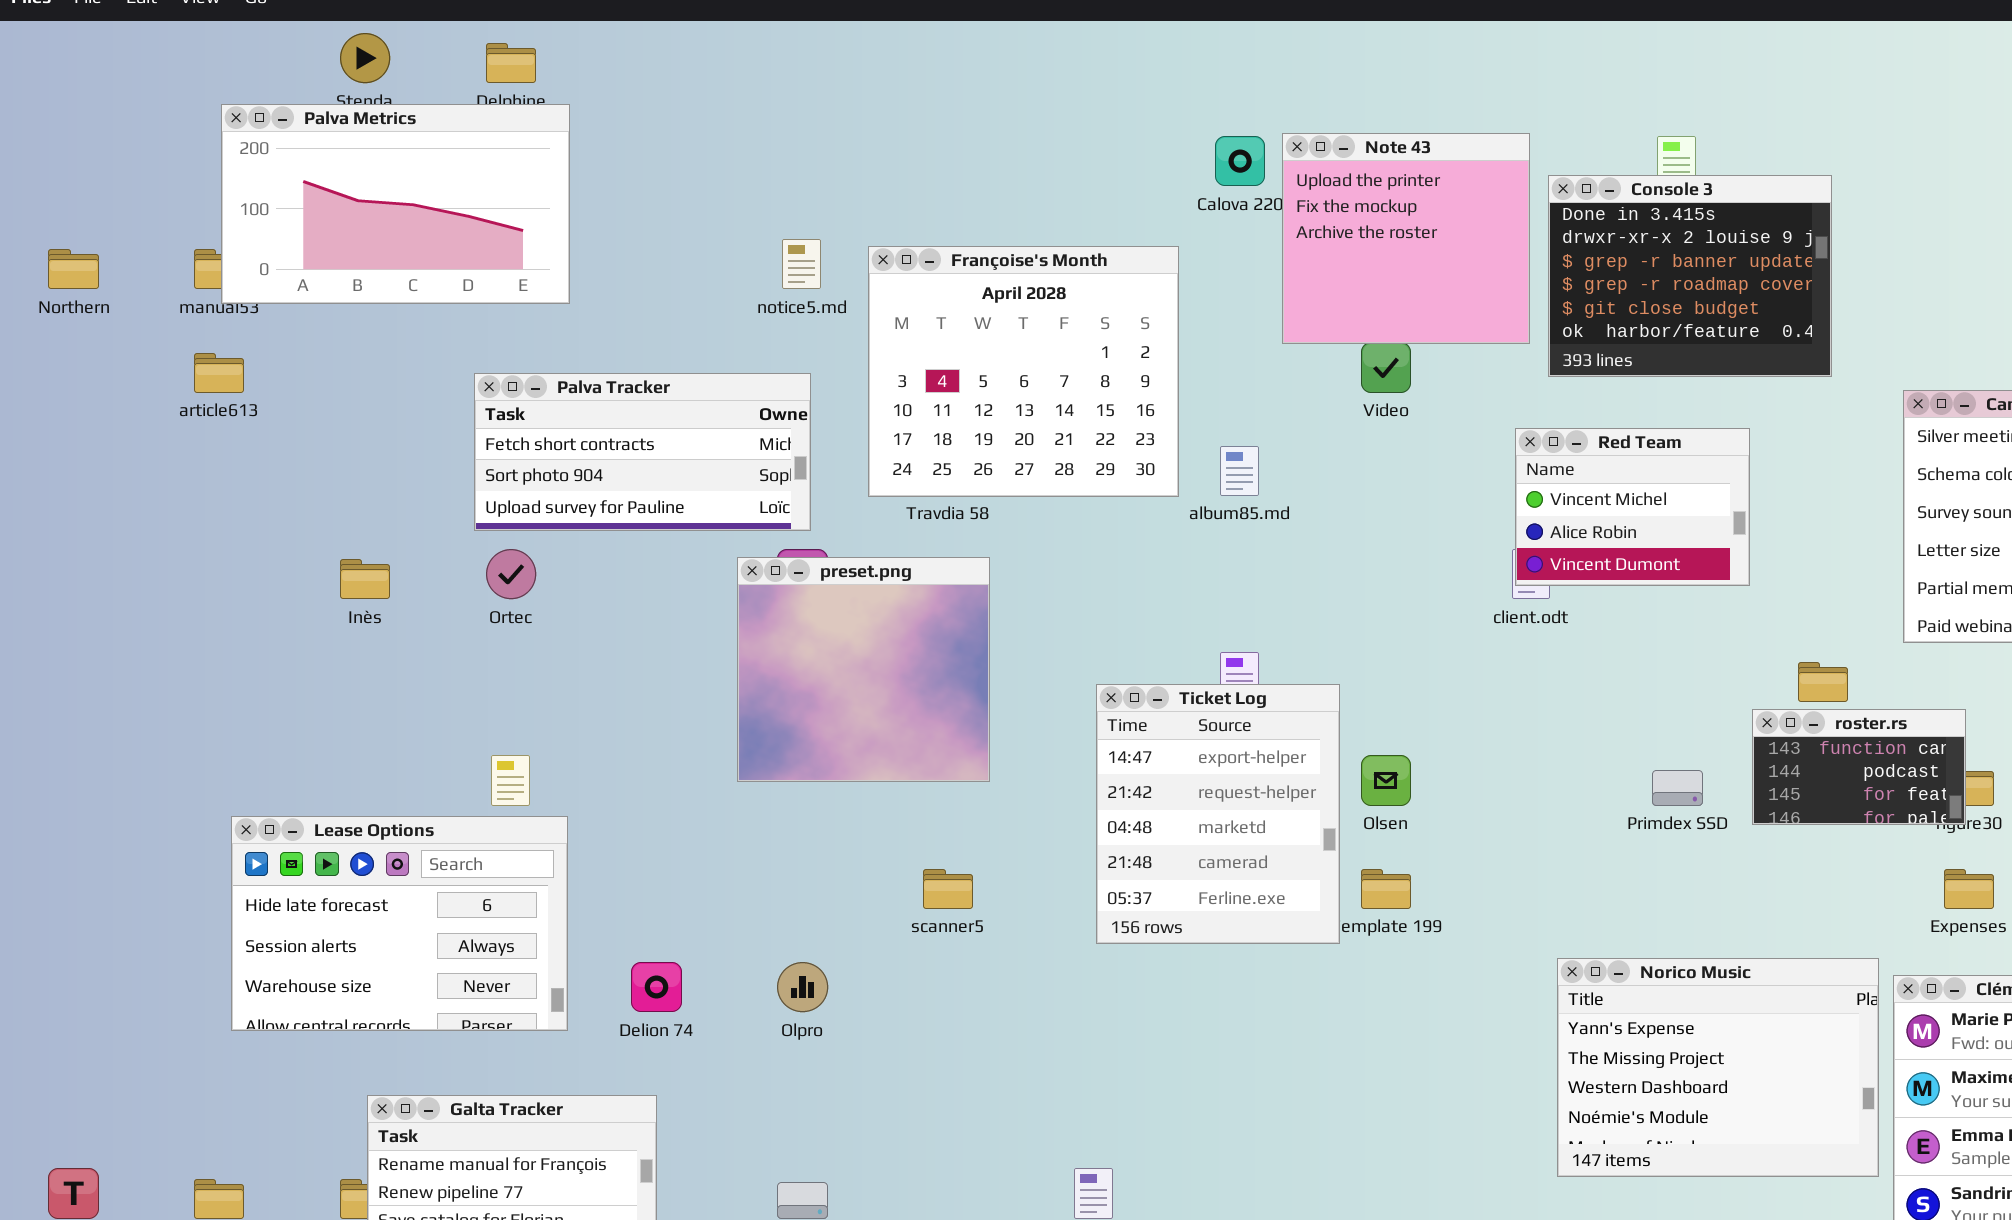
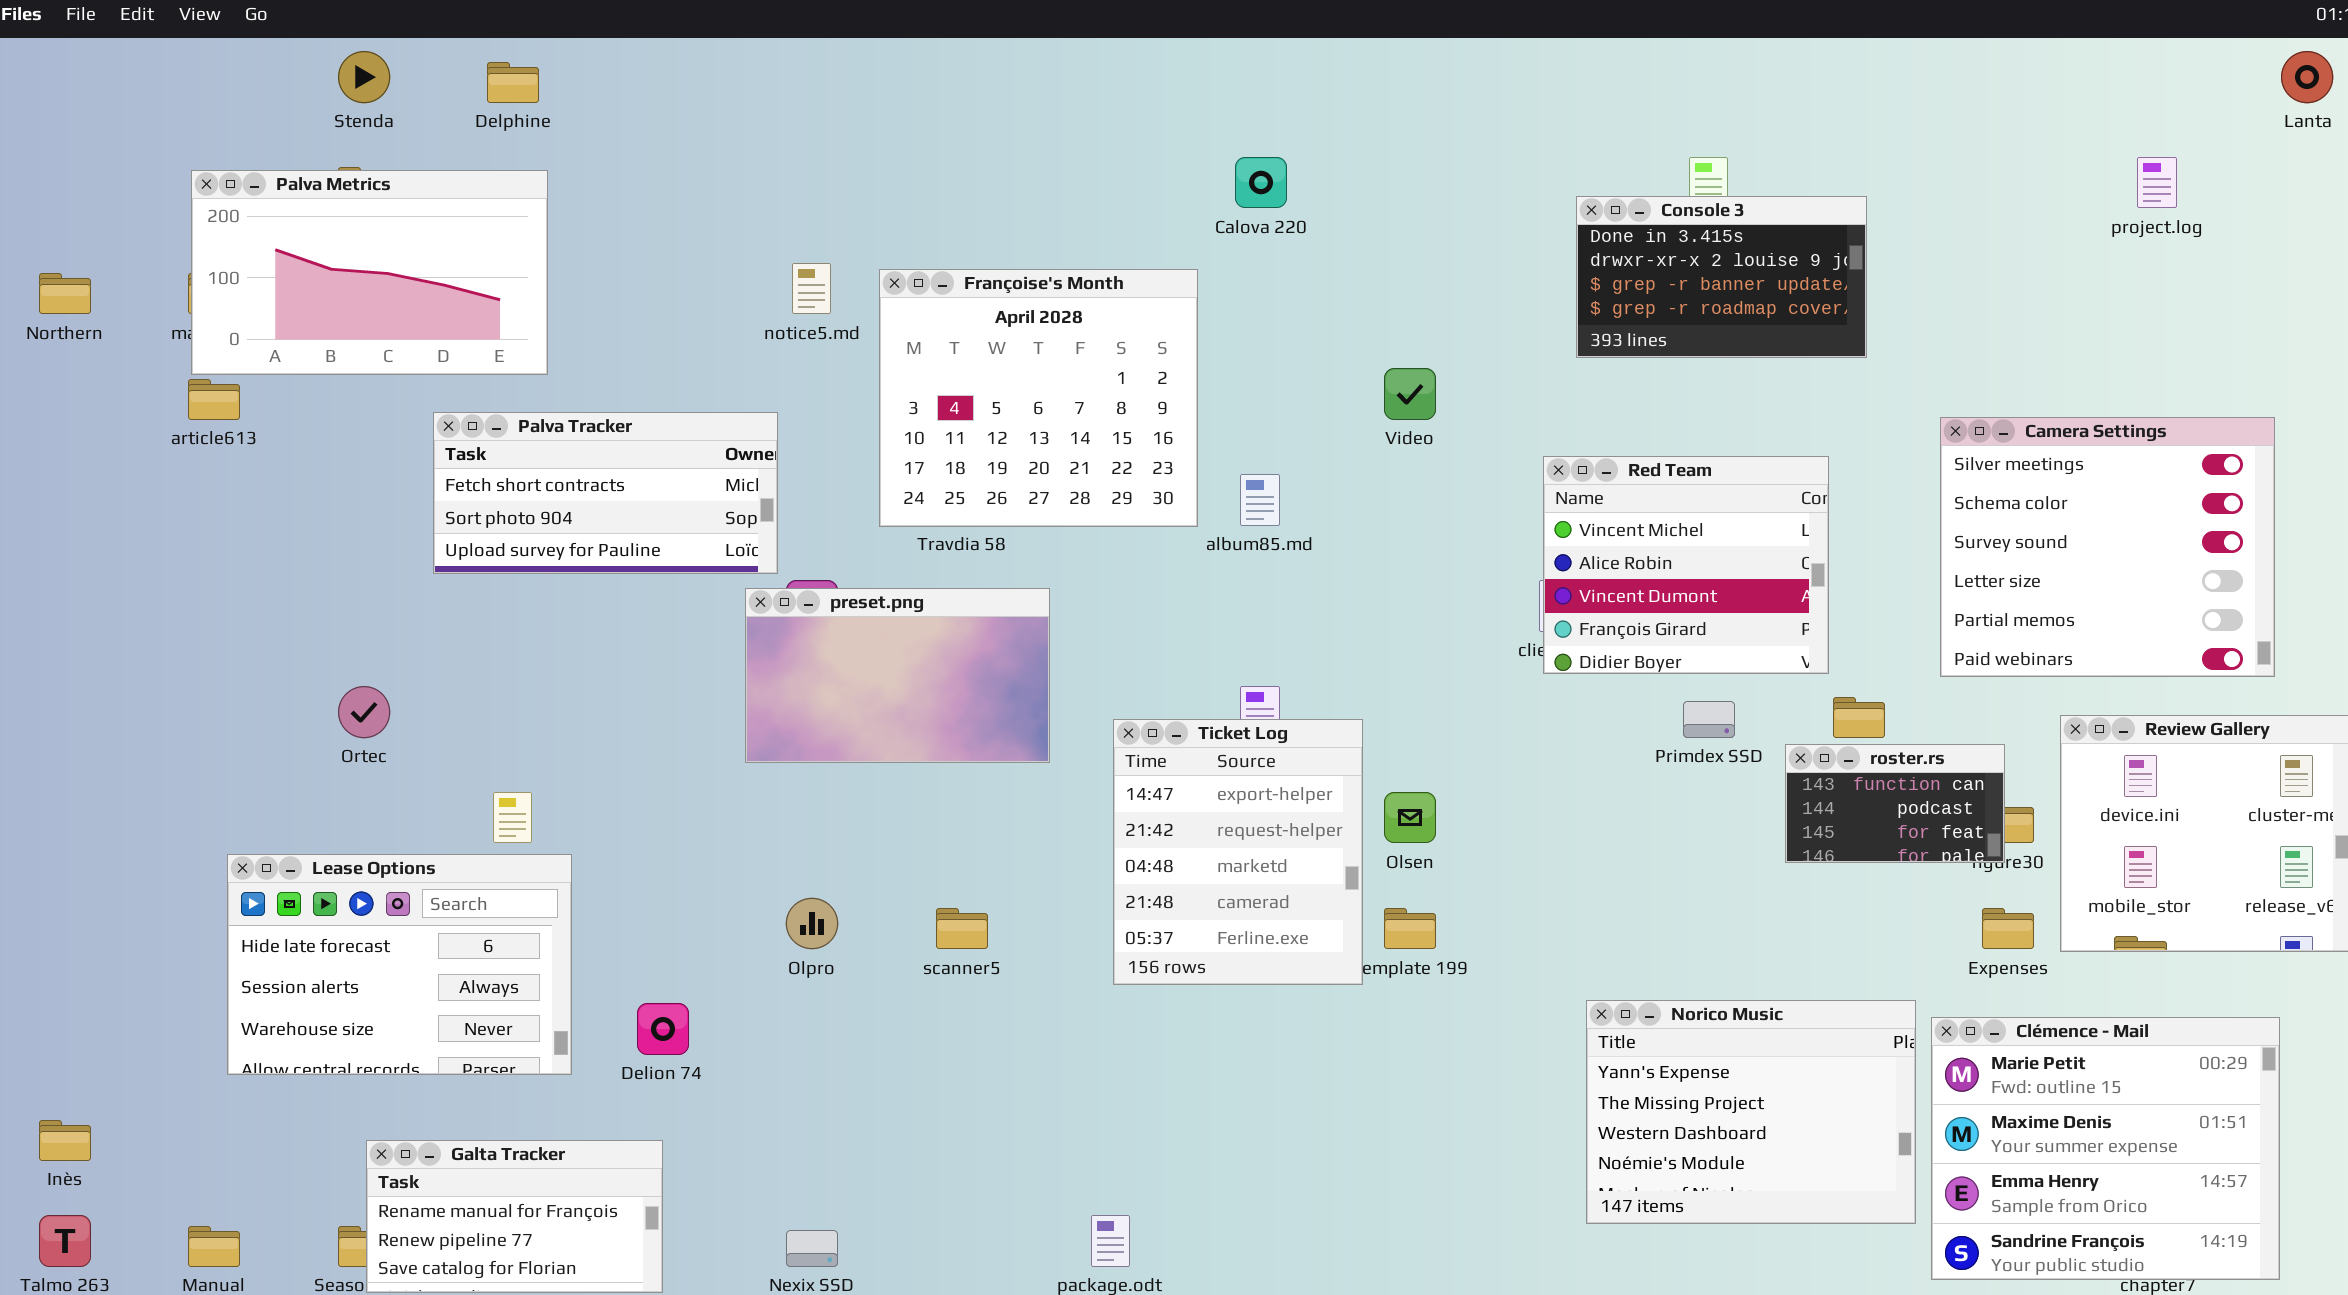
Palva Metrics: [221,104,570,304] -> [191,170,548,375], moved
Note 43: [1282,133,1530,344] -> none, closed
Console 3: [1548,175,1832,377] -> [1576,196,1867,358], resized
Palva Tracker: [474,373,811,531] -> [433,412,778,574], moved
Red Team: [1515,428,1750,586] -> [1543,456,1829,674], resized
Ortec: [486,549,536,599] -> [338,686,390,738], moved
preset.png: [737,557,990,782] -> [745,588,1050,763], resized
Inès: [340,559,390,599] -> [39,1120,91,1161], moved
Primdex SSD: [1652,770,1703,806] -> [1683,701,1735,738], moved
Olpro: [777,962,828,1012] -> [786,898,838,949], moved

